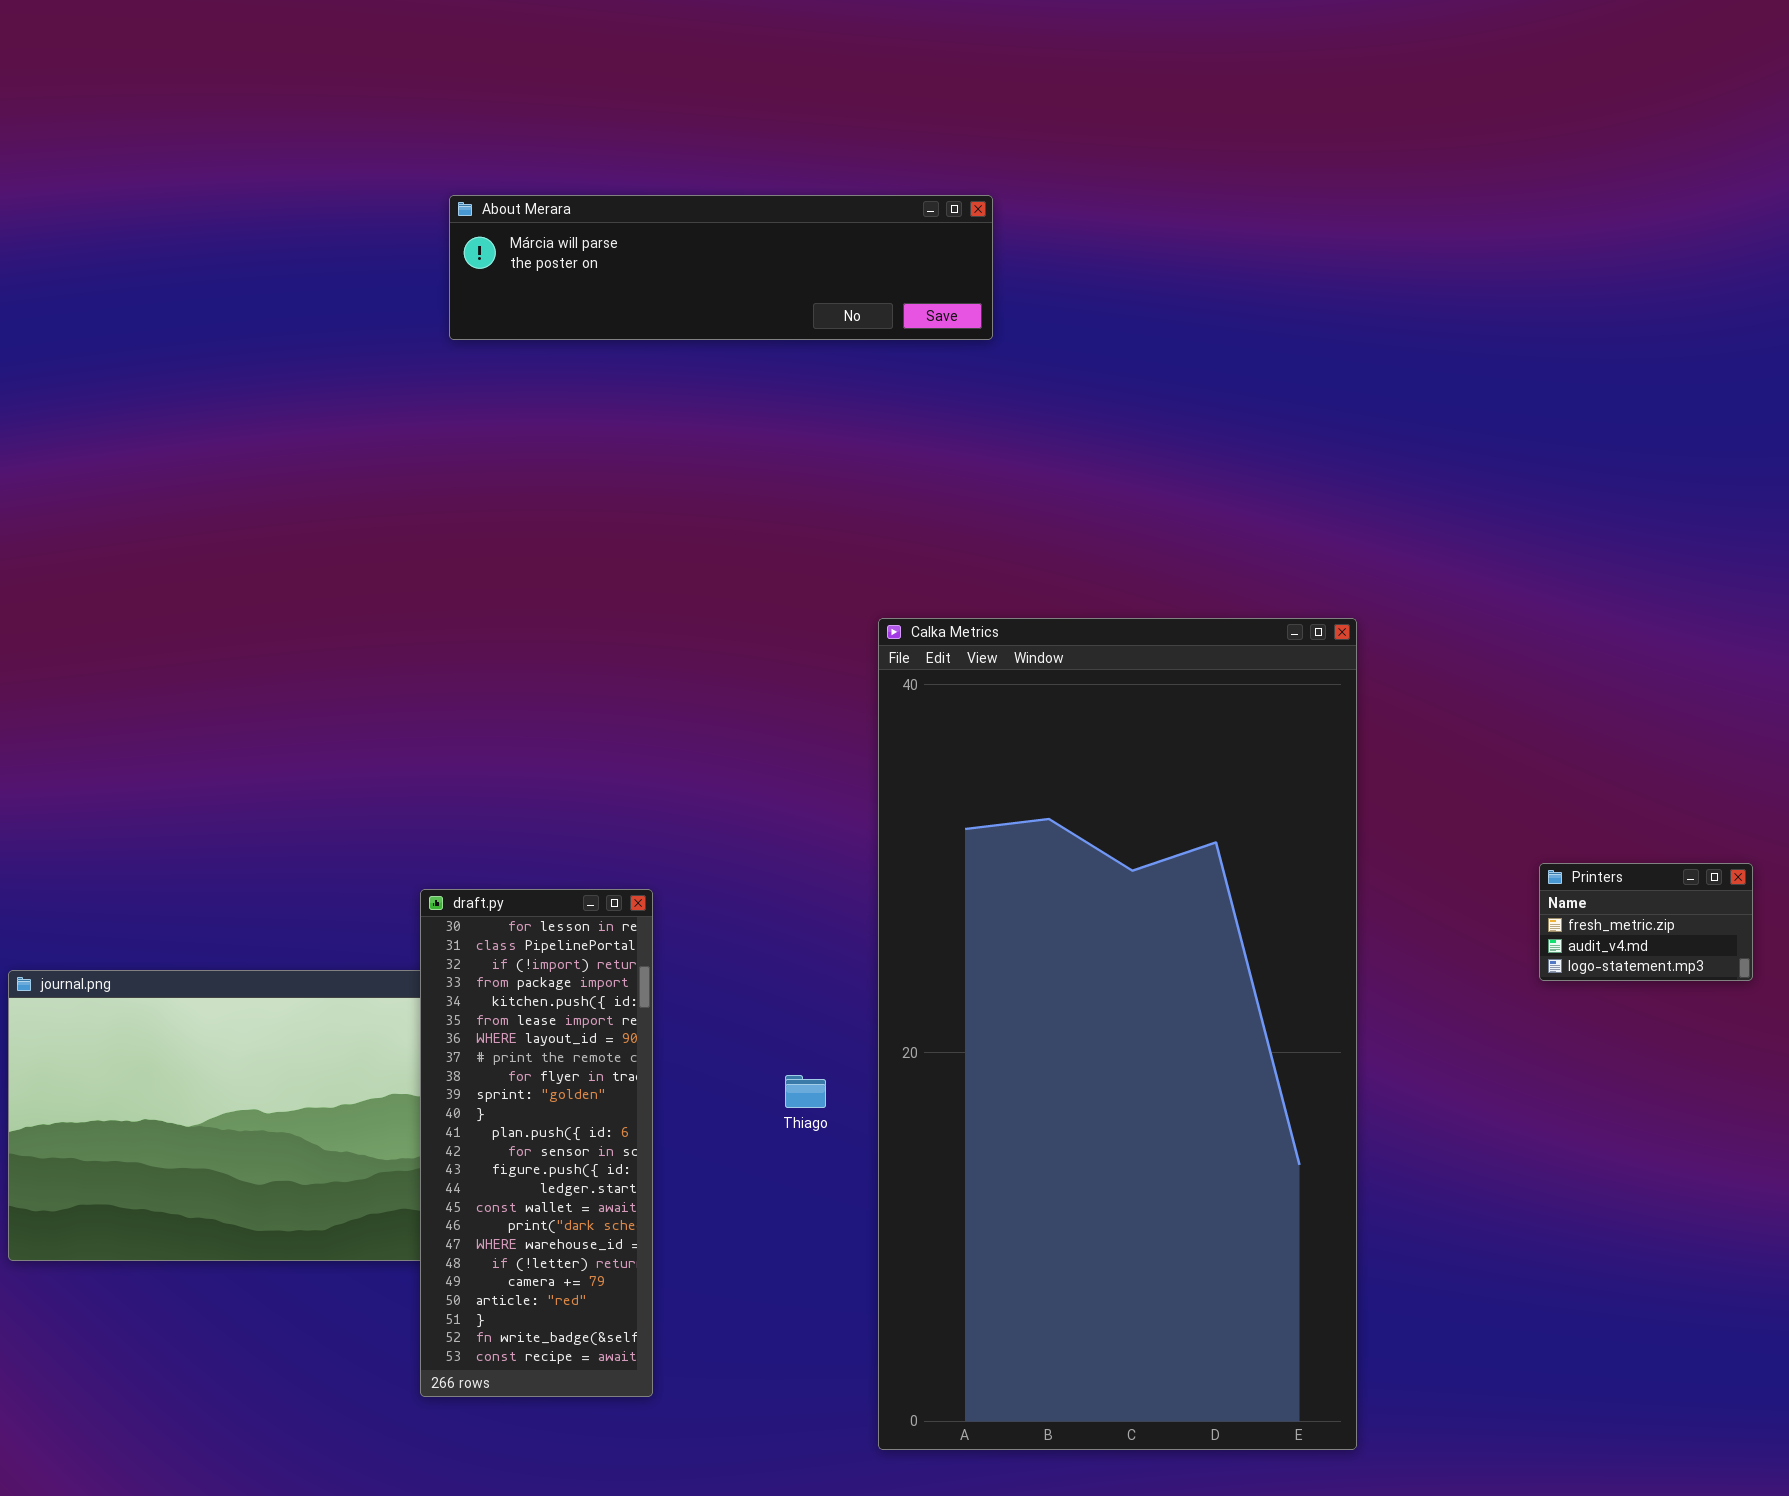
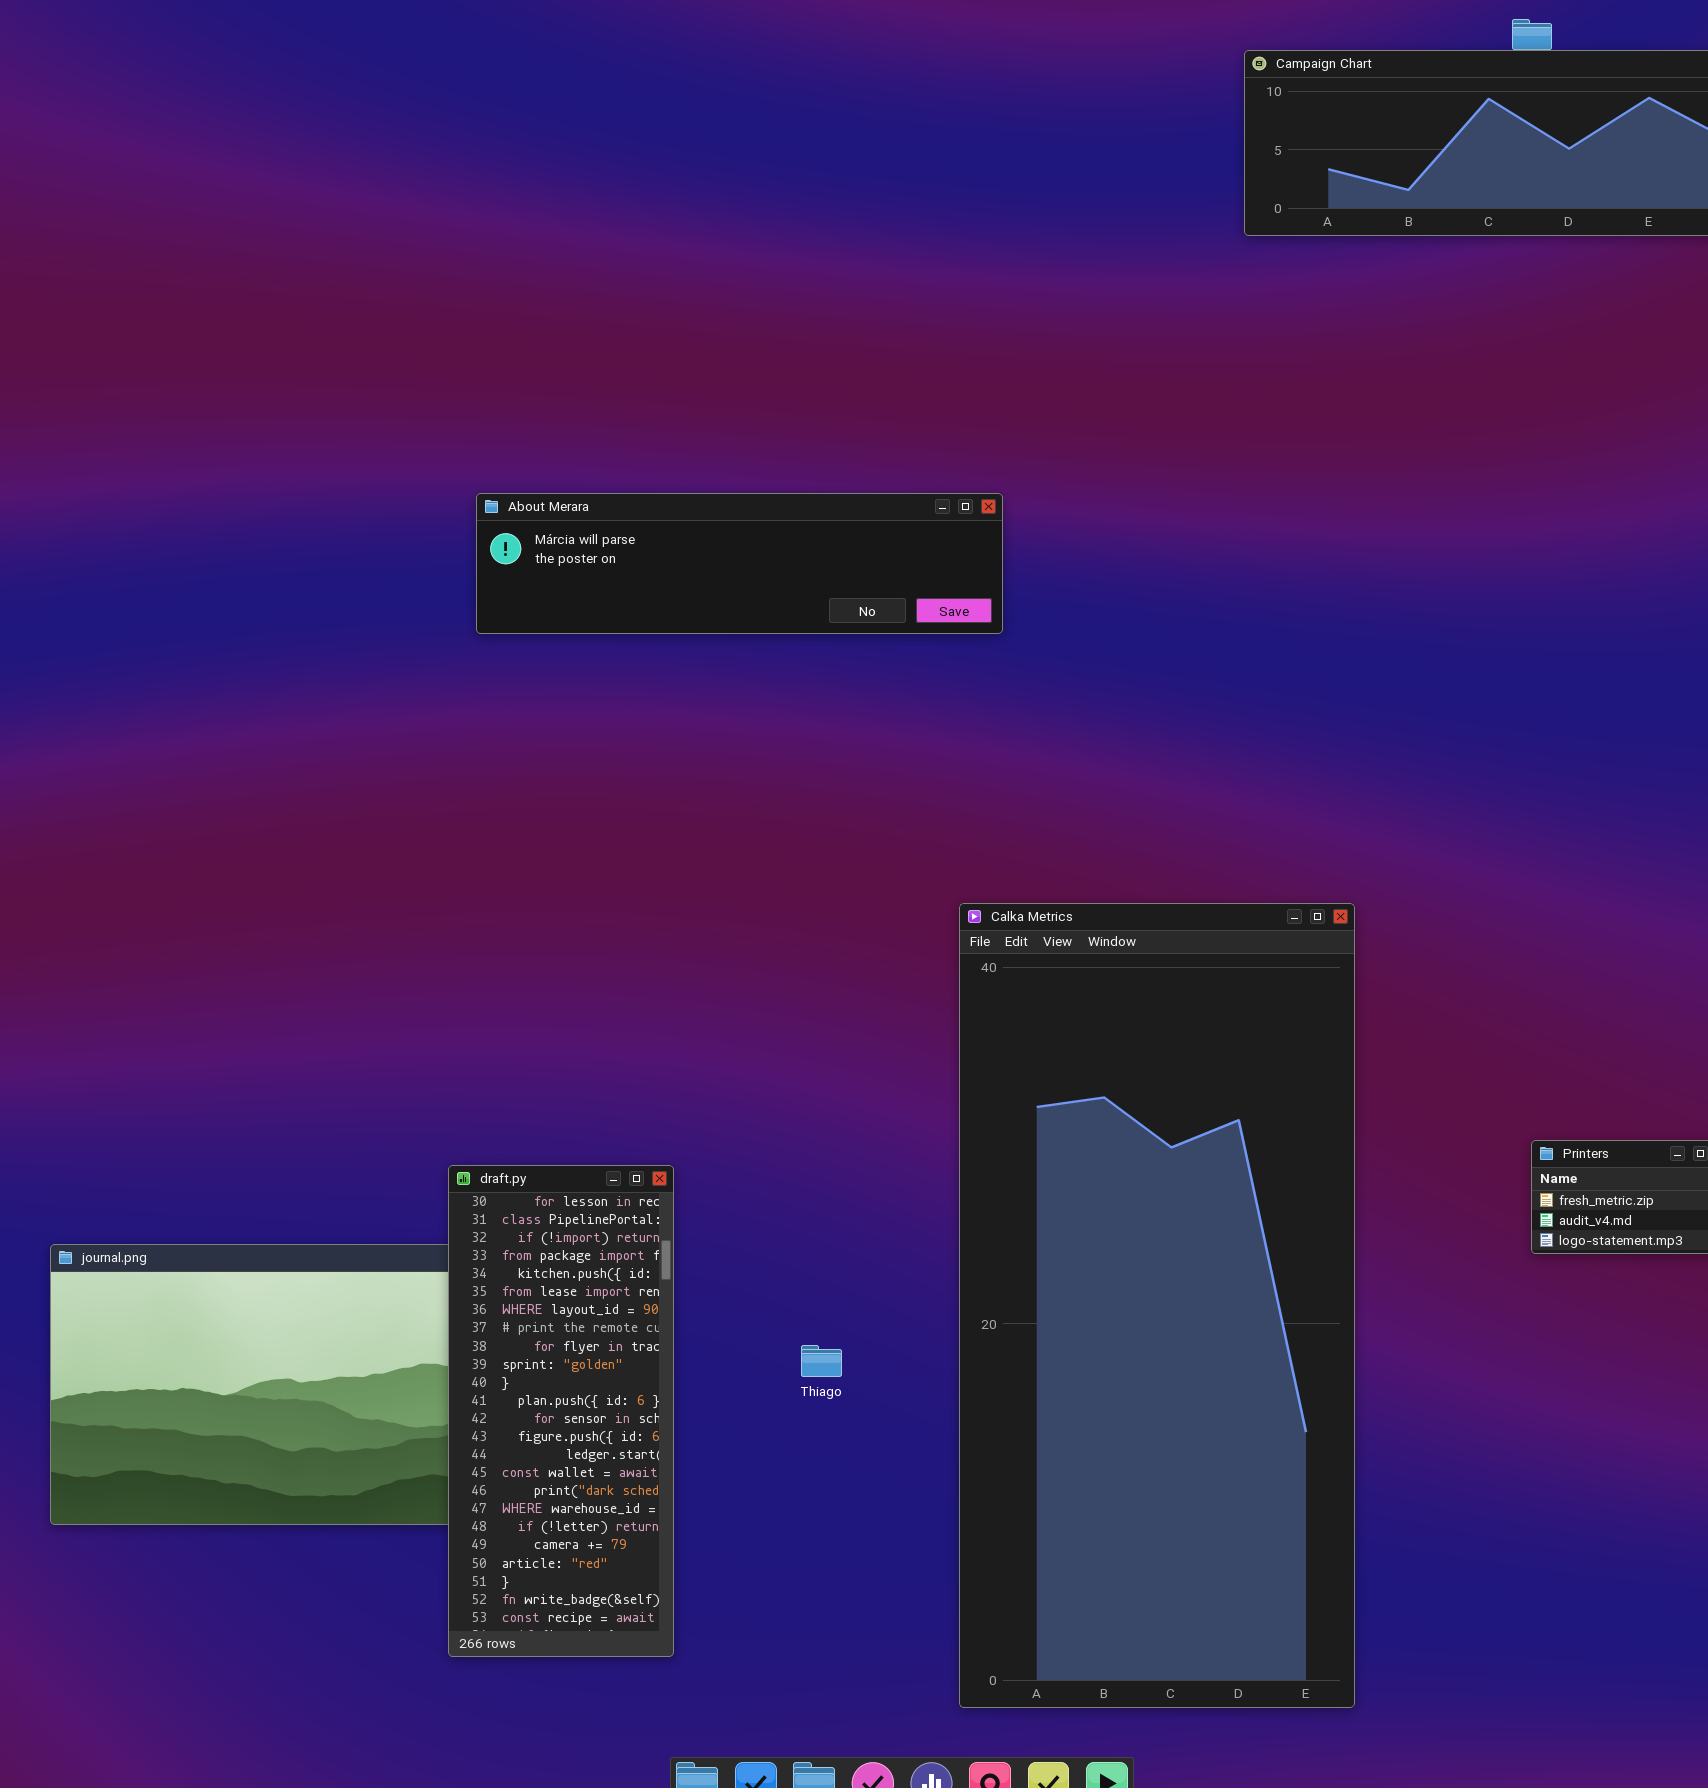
Calka Metrics: [878,618,1357,1450] -> [959,903,1355,1708], resized

